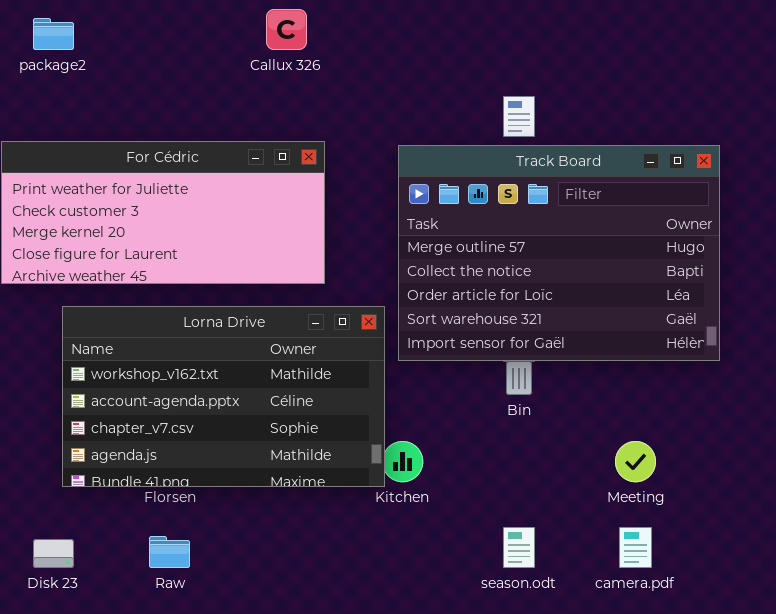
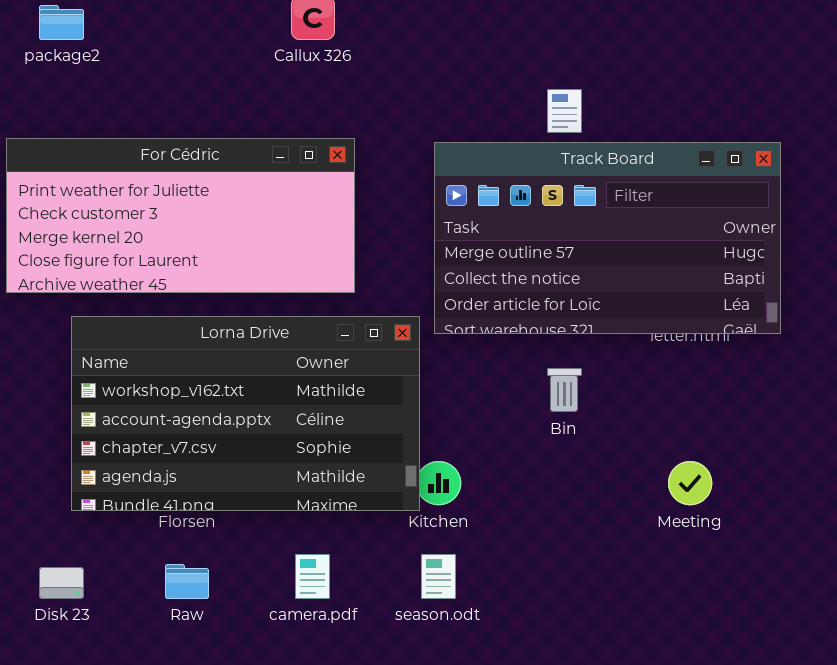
Track Board: [398,145,720,361] -> [434,142,781,334], resized
season.odt: [503,527,535,568] -> [421,554,456,599], moved
camera.pdf: [619,527,652,568] -> [295,554,330,599], moved

